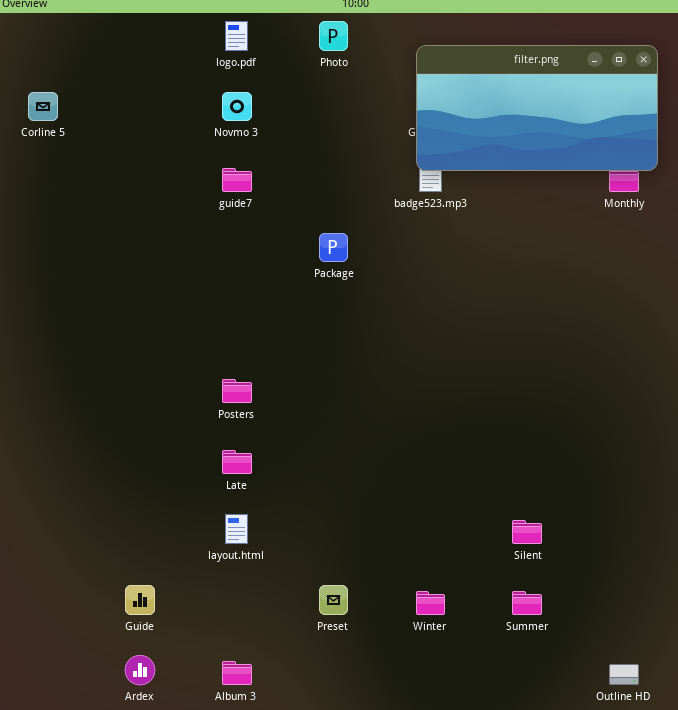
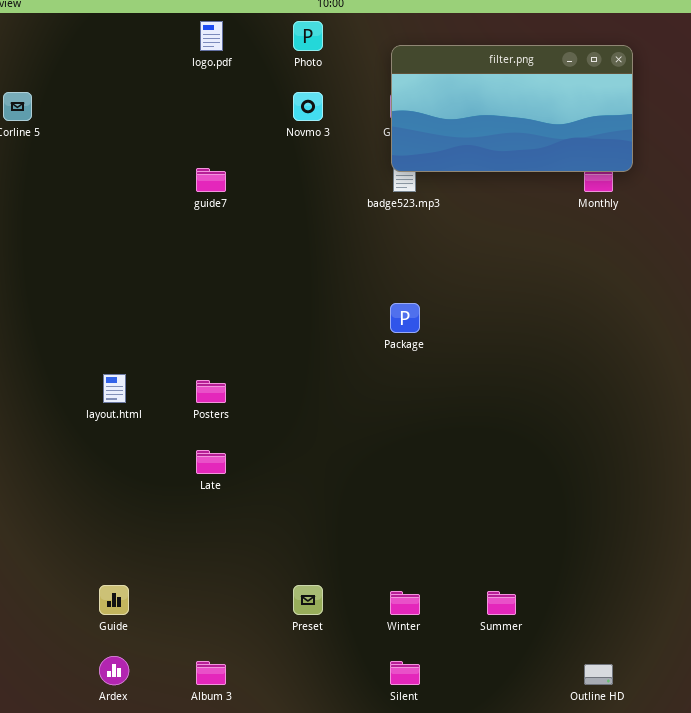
Novmo 3: [222,92,252,121] -> [293,92,323,121], moved
Package: [319,233,348,262] -> [390,303,420,333], moved
layout.html: [225,514,248,544] -> [103,374,126,403], moved
Silent: [512,520,542,544] -> [390,661,420,685], moved

